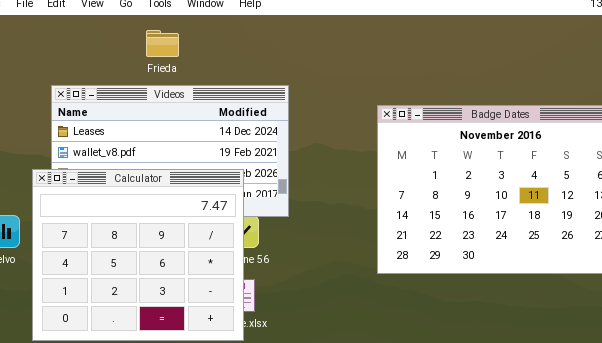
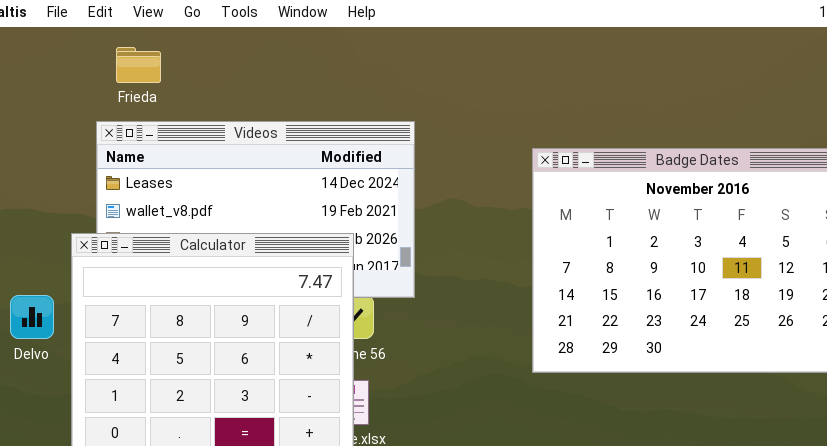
Frieda: [146,30,179,57] -> [116,47,161,83], moved

